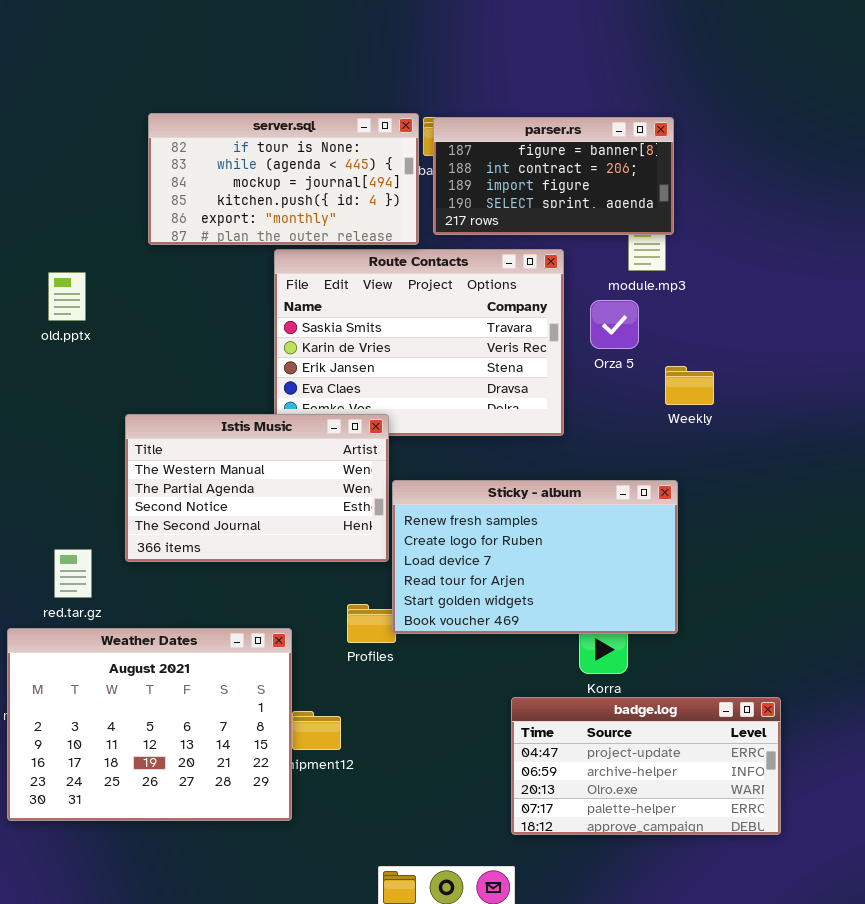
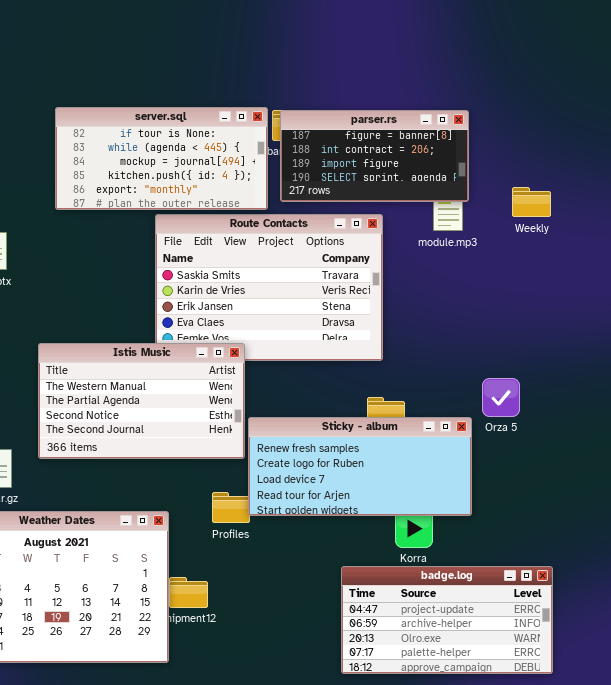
Orza 5: [590,300,639,349] -> [482,378,520,417], moved
Weekly: [665,366,714,405] -> [512,187,551,217], moved
Sticky - album: [392,480,678,634] -> [248,417,472,516], resized

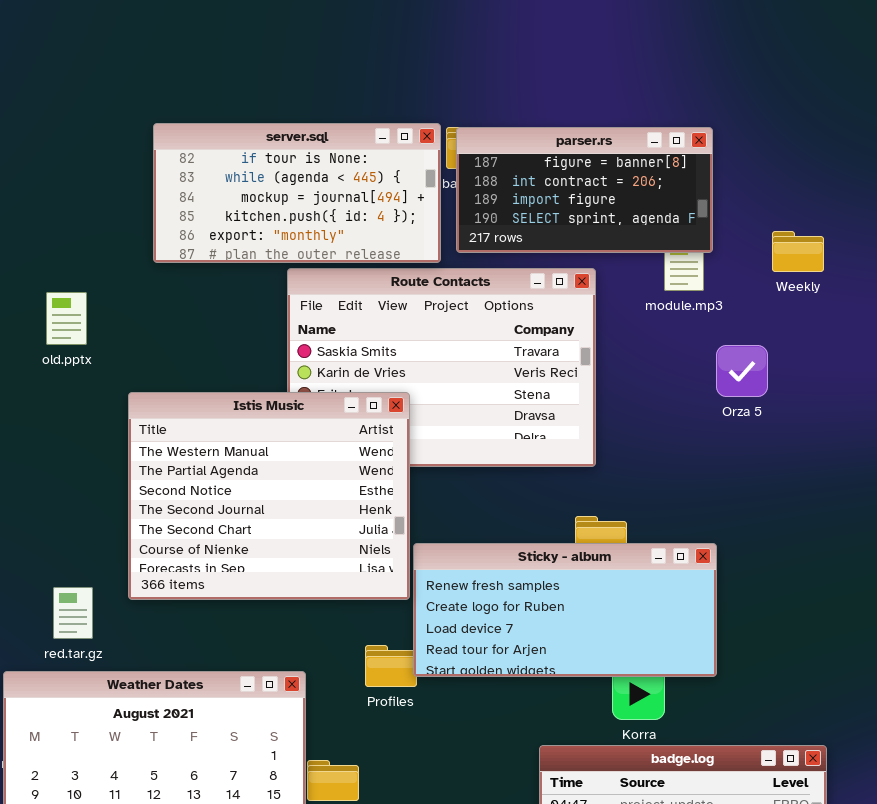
Istis Music: [38,343,245,459] -> [128,392,410,600], resized
Orza 5: [482,378,520,417] -> [716,345,768,397], moved

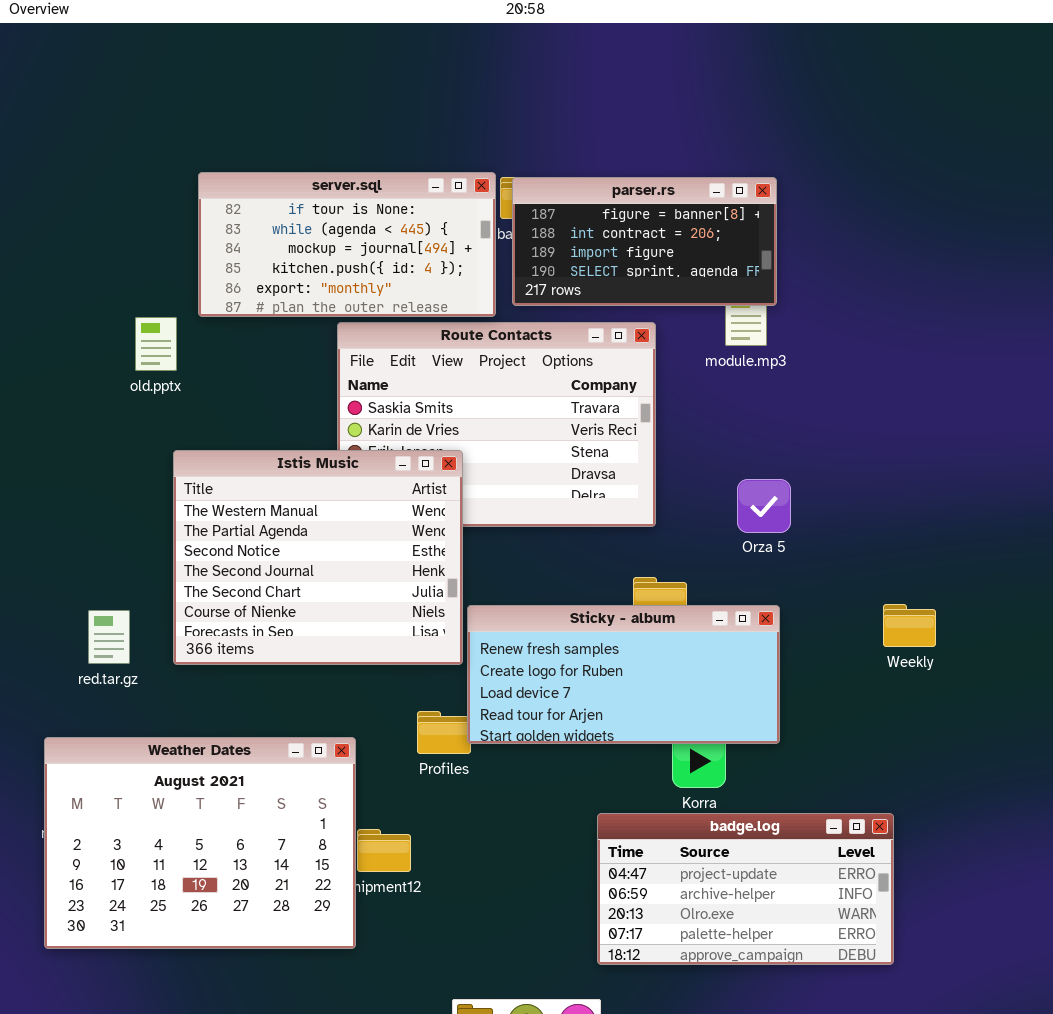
Weekly: [772,231,824,272] -> [883,604,936,647], moved
old.pptx: [46,292,87,345] -> [135,317,177,371], moved
Orza 5: [716,345,768,397] -> [737,479,791,533], moved
red.tar.gz: [53,587,93,639] -> [88,610,130,664], moved

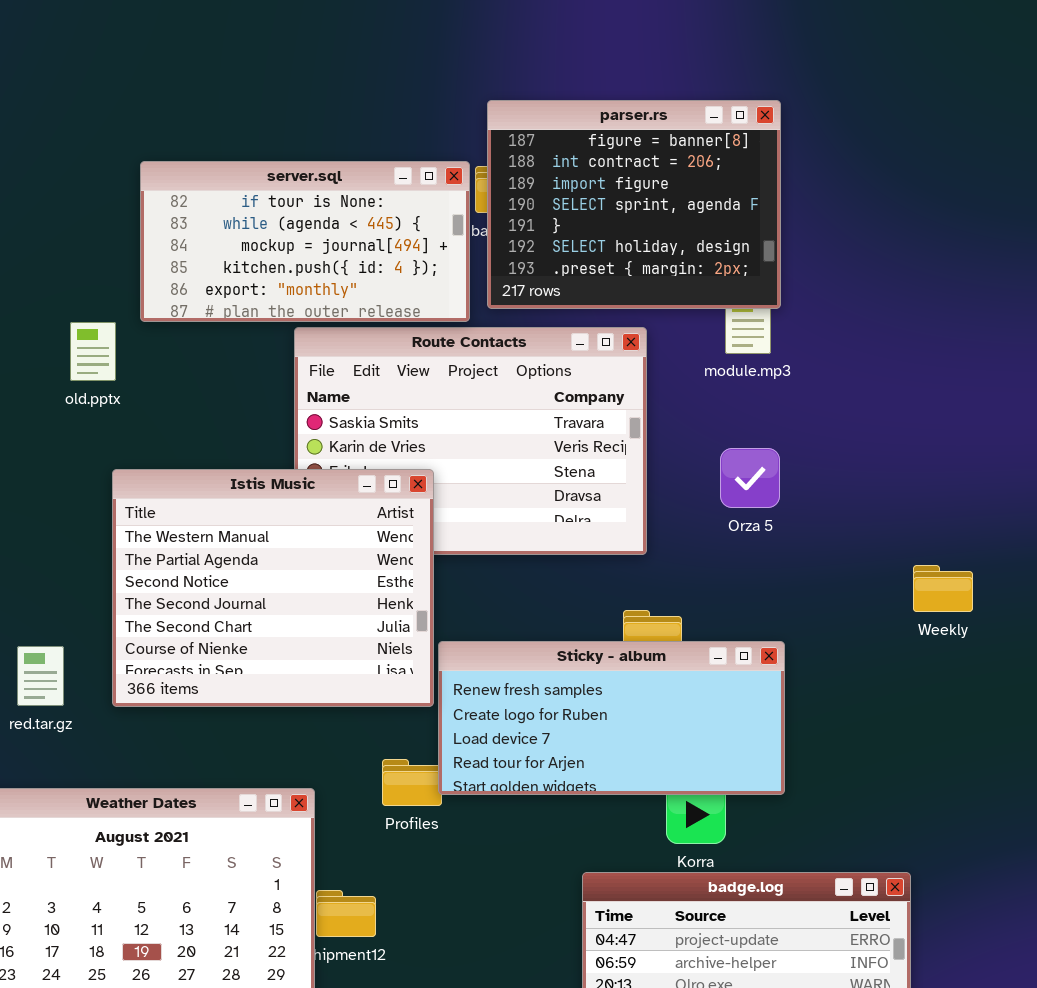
parser.rs: [512,177,777,306] -> [487,100,781,309], resized
Orza 5: [737,479,791,533] -> [720,448,780,508], moved
Weekly: [883,604,936,647] -> [913,565,973,612], moved

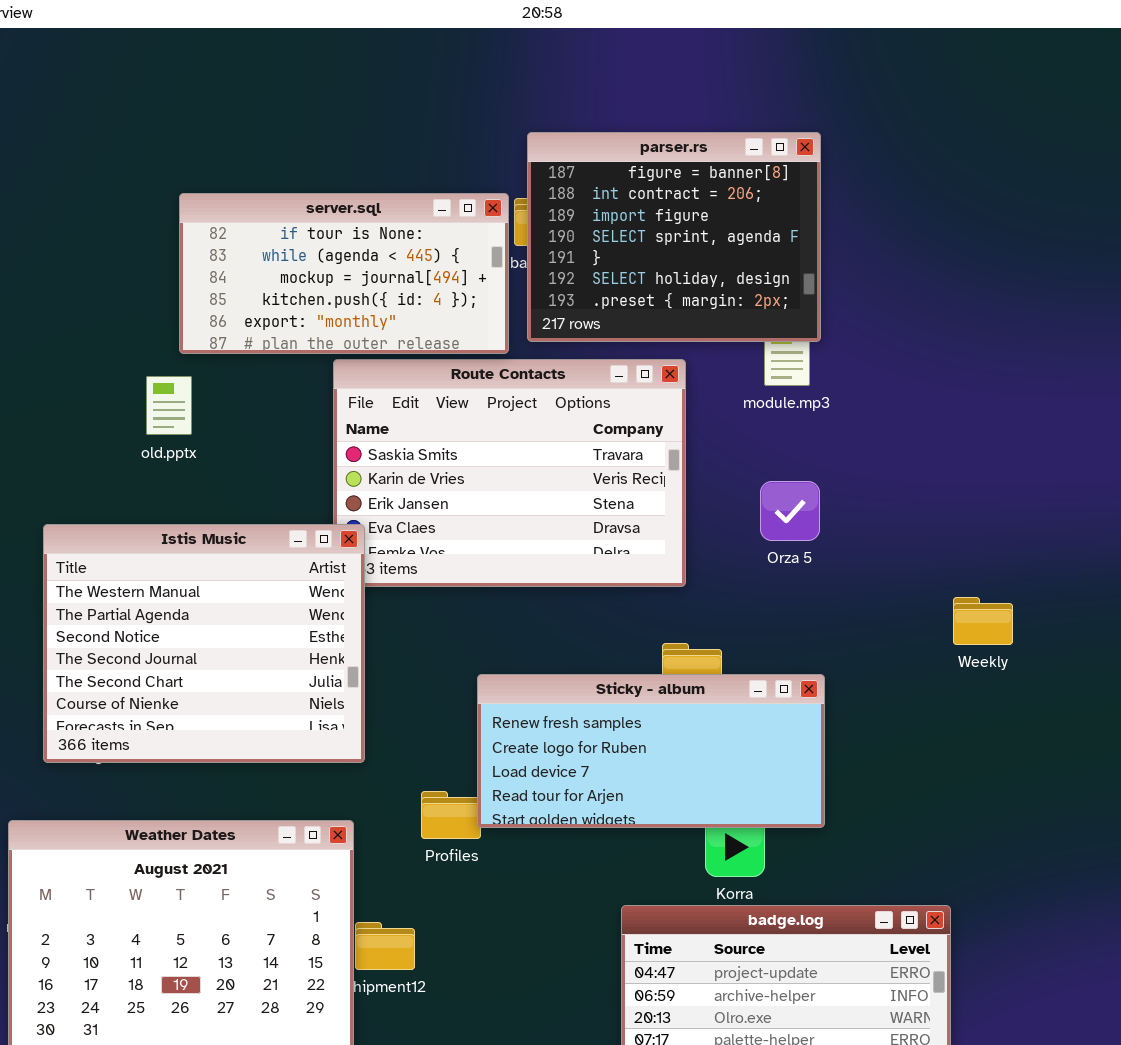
old.pptx: [70,322,116,381] -> [146,376,192,435], moved
Istis Music: [112,469,434,707] -> [43,524,365,763], moved

